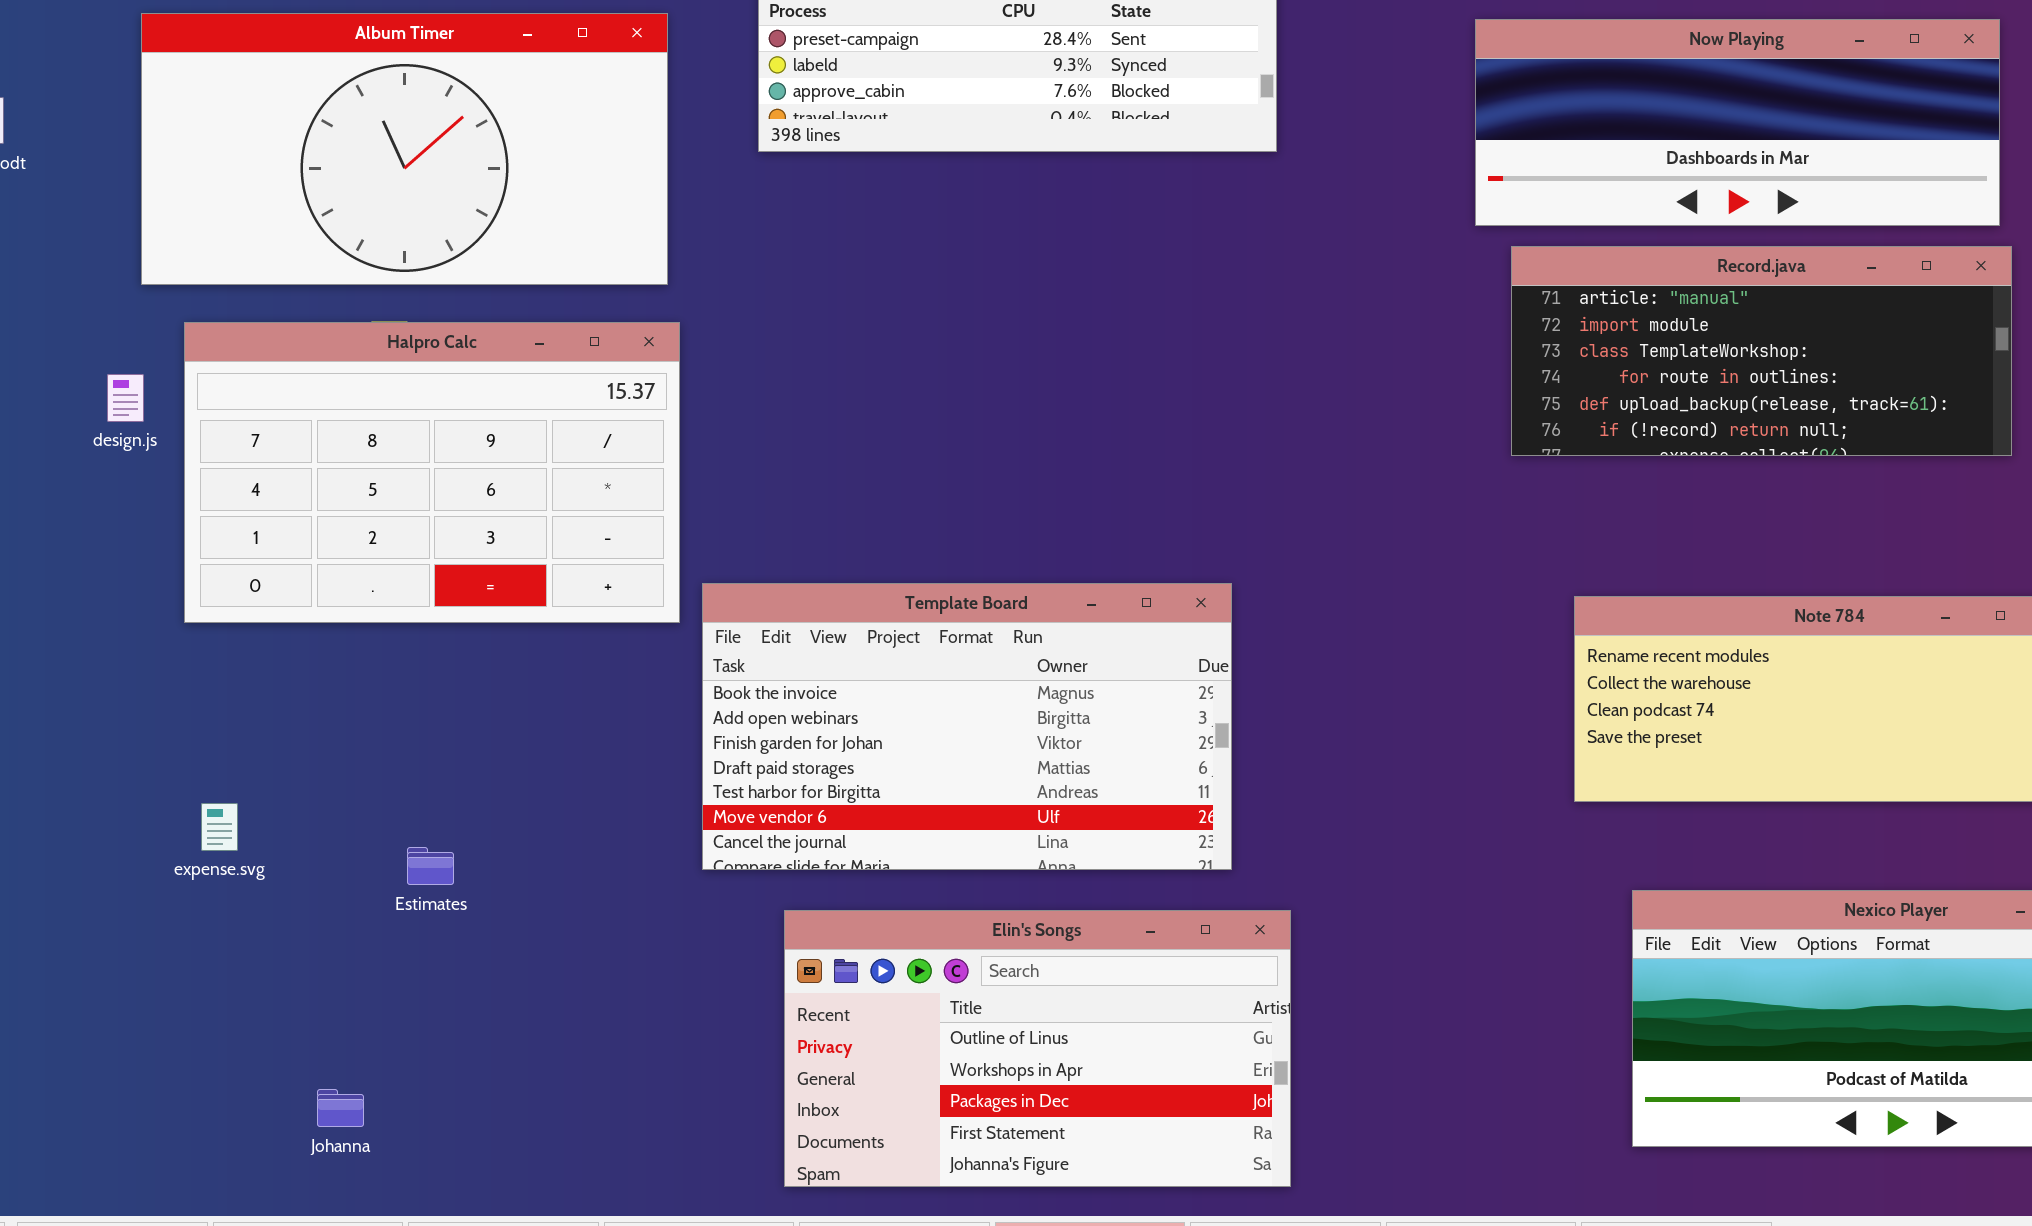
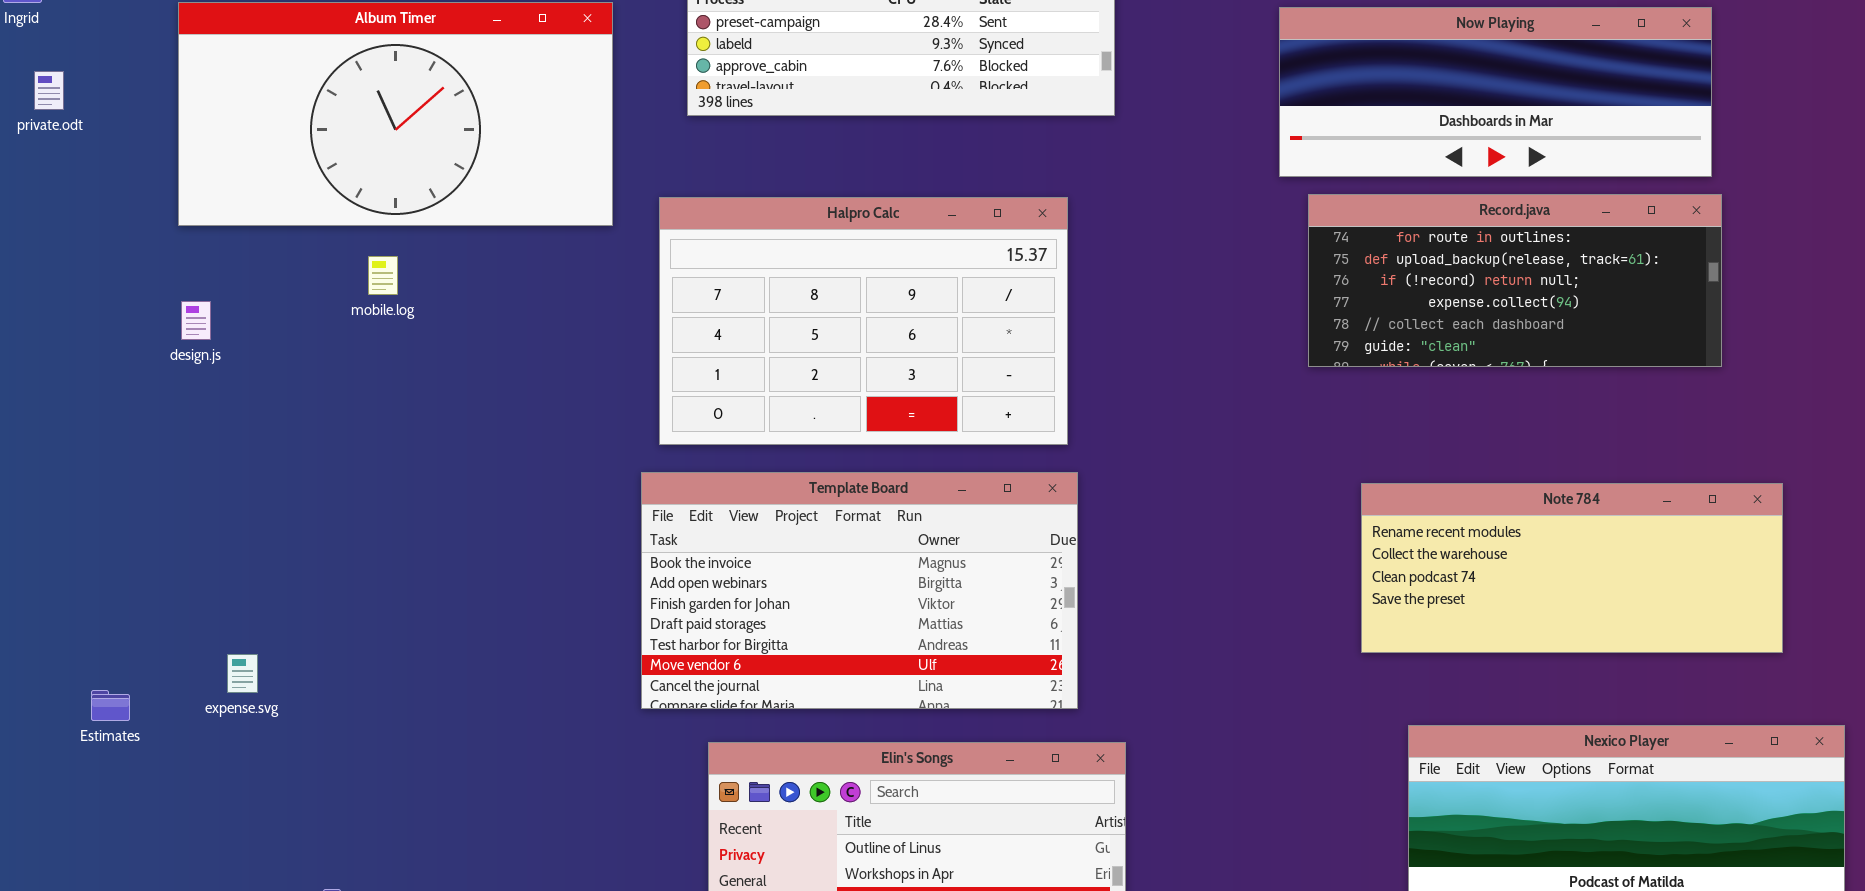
Record.java: [1511,246,2012,456] -> [1308,194,1722,367], scrolled down 3 rows
Halpro Calc: [184,322,680,623] -> [659,197,1068,445], moved
design.js: [107,374,144,422] -> [181,301,211,340], moved
Estimates: [407,847,454,885] -> [91,690,130,721], moved

